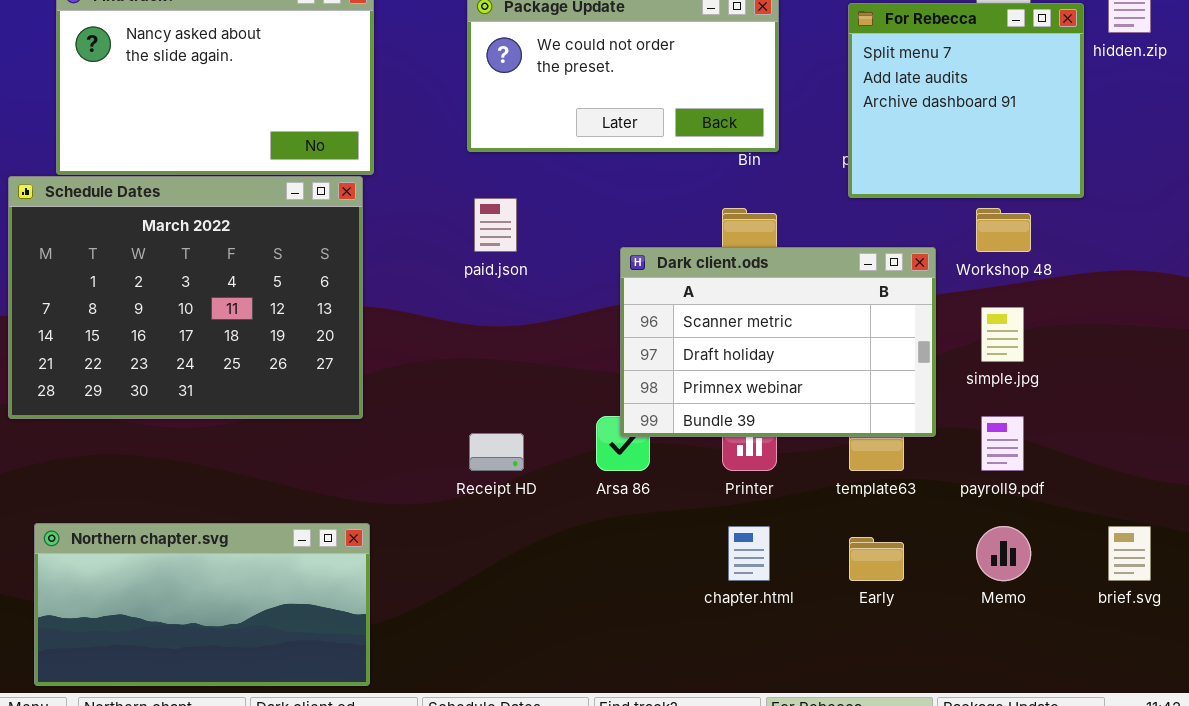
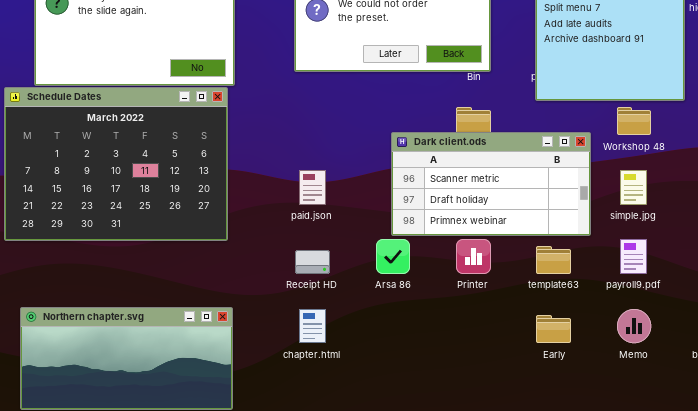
paid.json: [474,198,517,252] -> [299,170,326,205], moved
Dark client.ods: [620,247,936,437] -> [391,132,591,236], resized
chapter.html: [728,526,770,581] -> [299,309,326,343], moved

